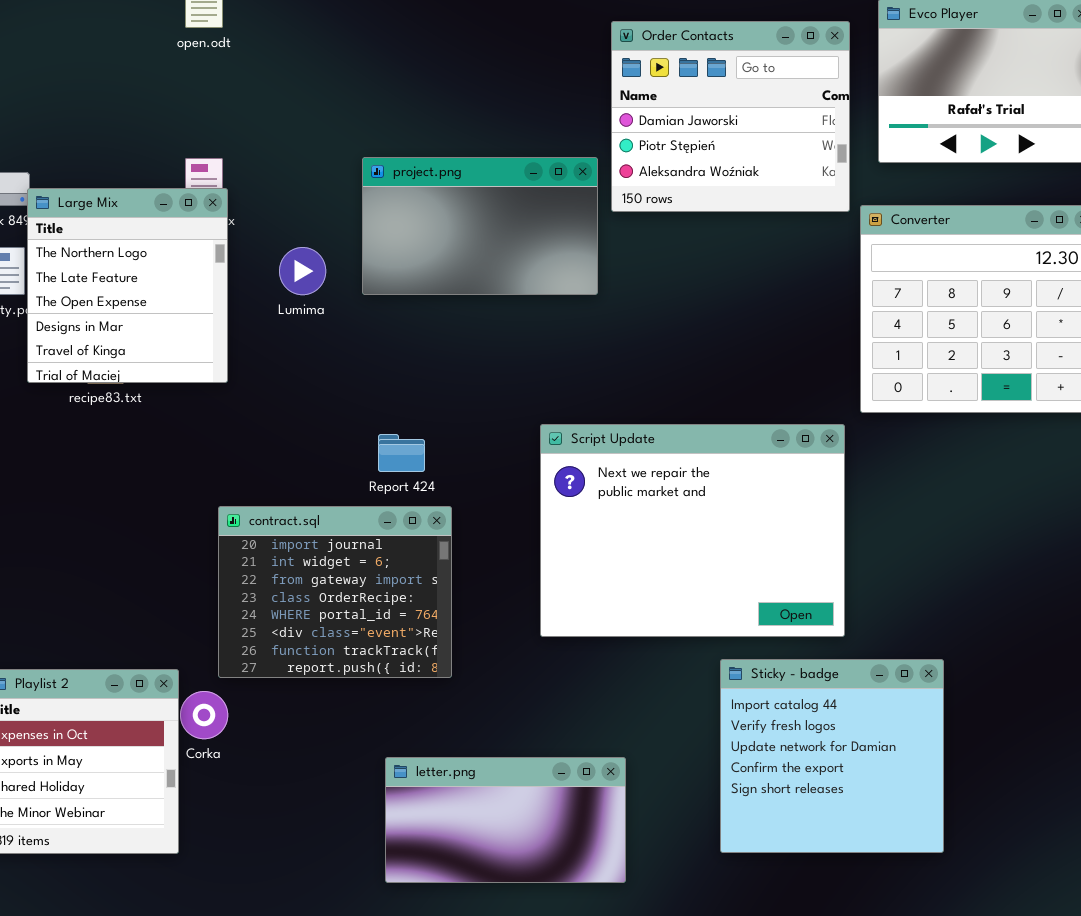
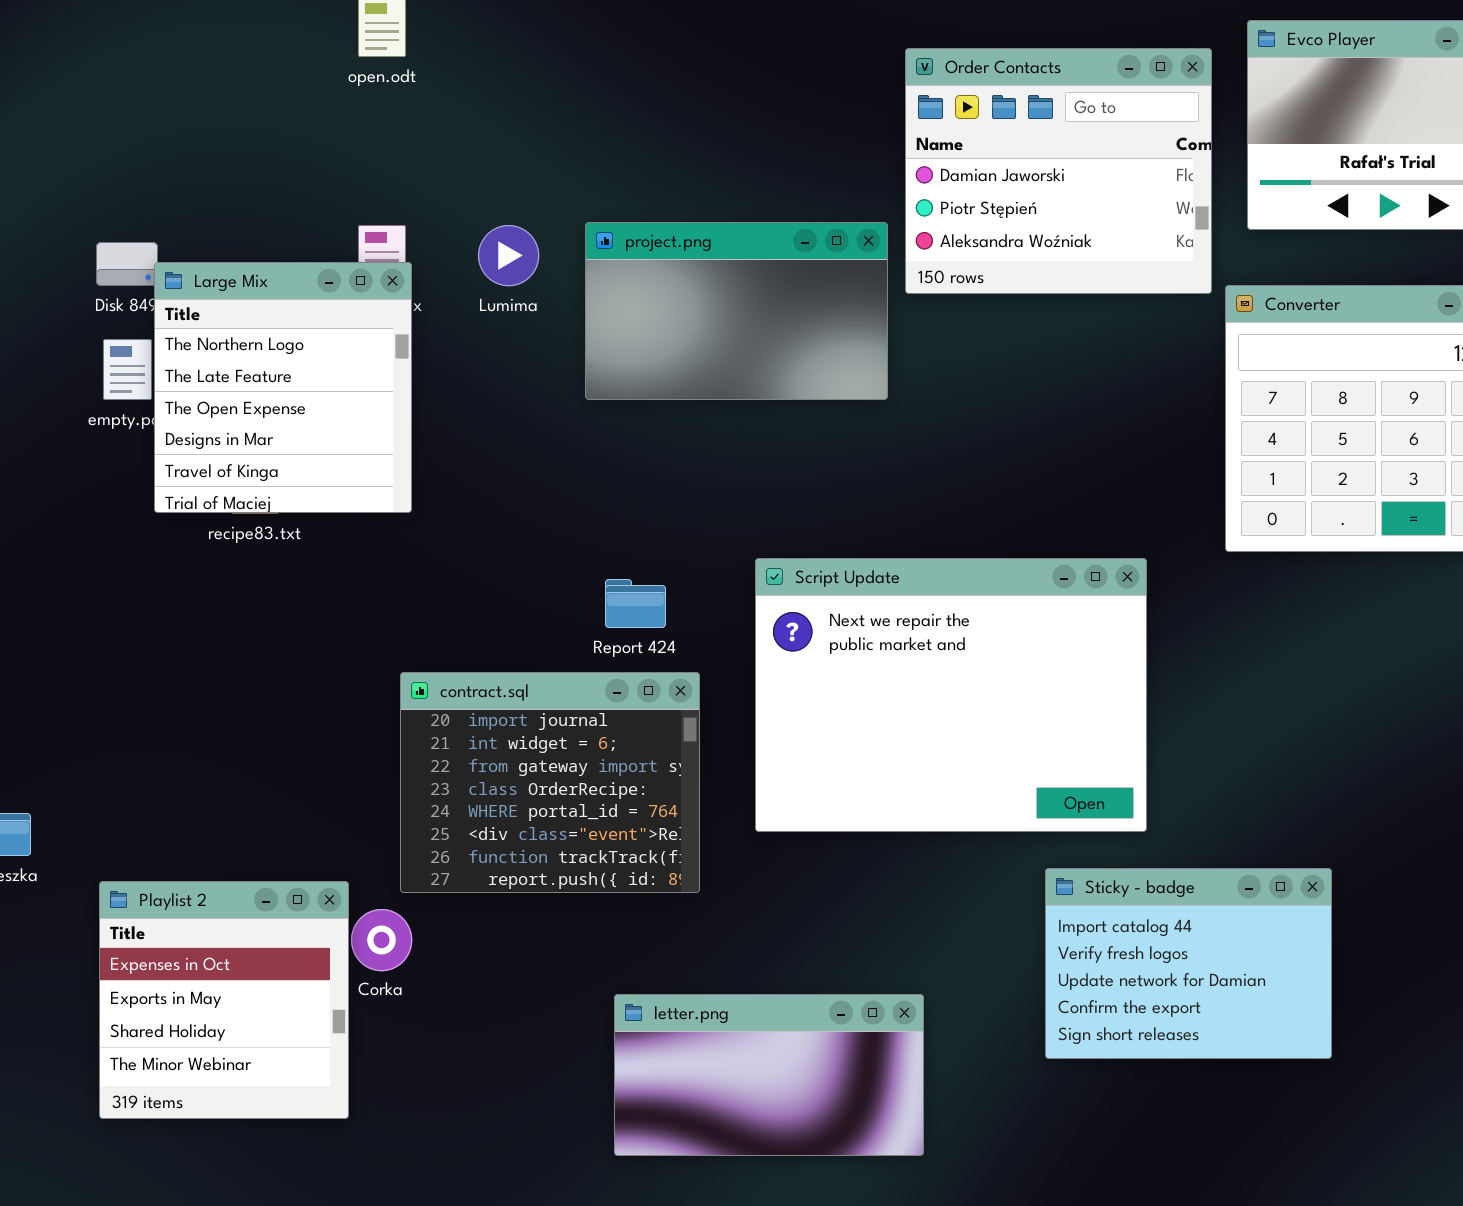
Lumima: [279,247,326,295] -> [478,225,539,286], moved
Script Update: [540,424,845,637] -> [755,558,1147,832], moved
Sticky - badge: [720,659,944,853] -> [1045,868,1332,1059], resized

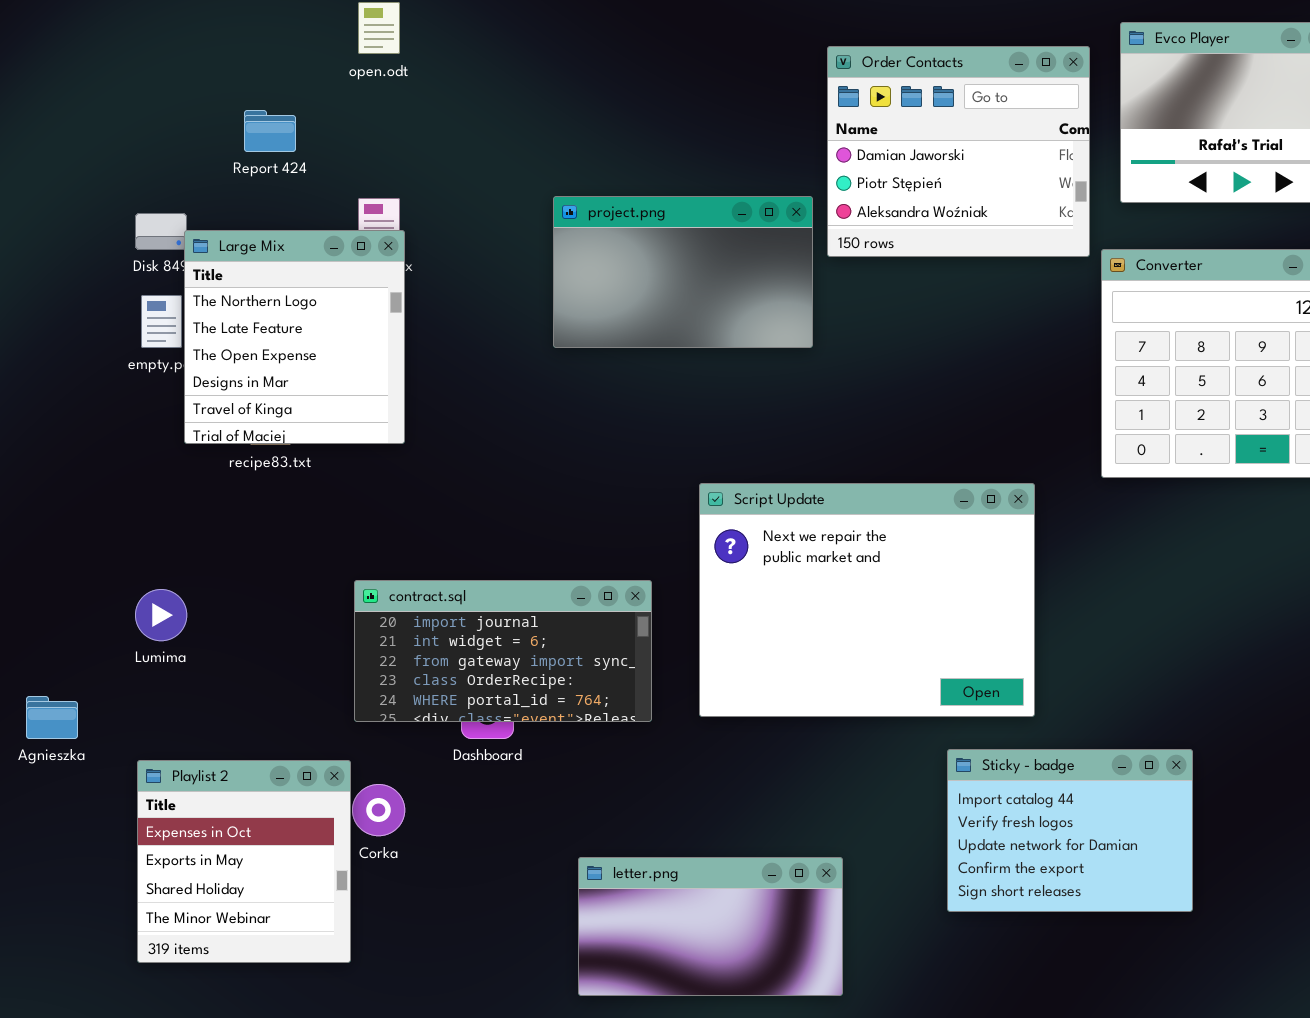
Lumima: [478,225,539,286] -> [135,589,187,641], moved
Report 424: [605,579,666,628] -> [244,110,296,152], moved
contract.sql: [400,672,700,893] -> [354,580,652,722], resized

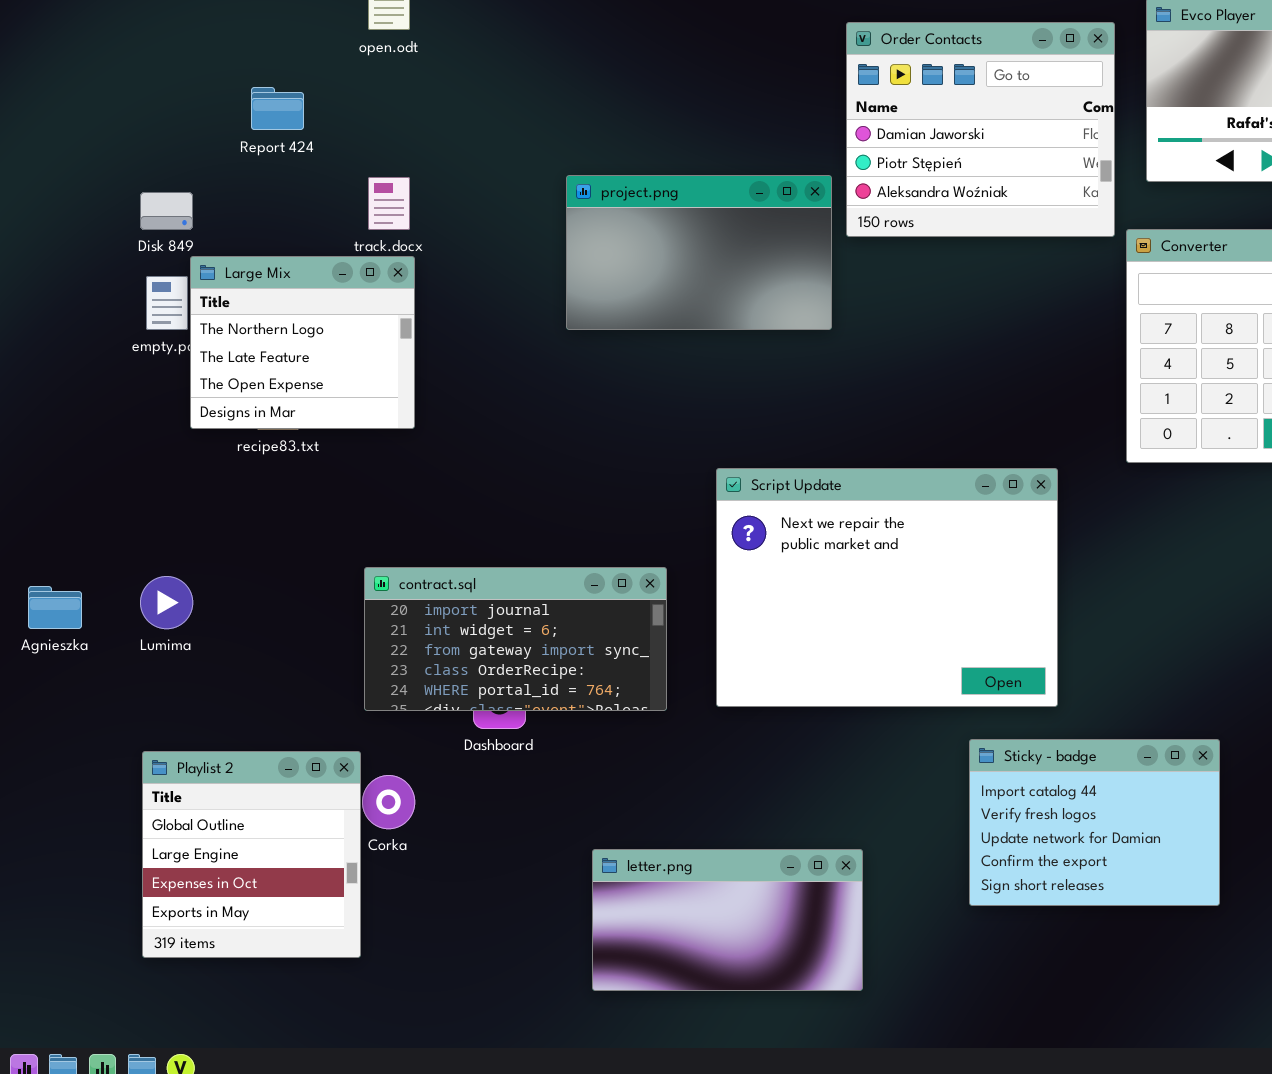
Large Mix: [184,230,405,444] -> [190,256,415,429], resized
Agnieszka: [26,696,78,739] -> [28,586,82,629], moved
Playlist 2: [137,760,351,963] -> [142,751,361,958], scrolled up 2 rows

